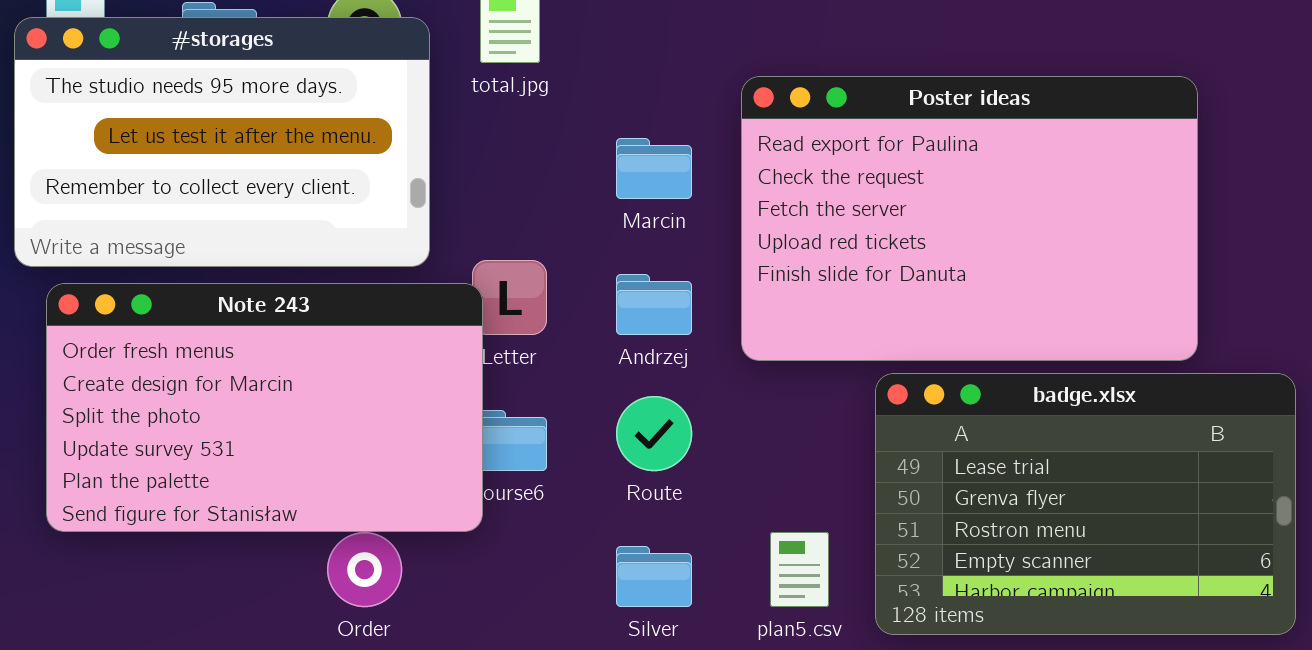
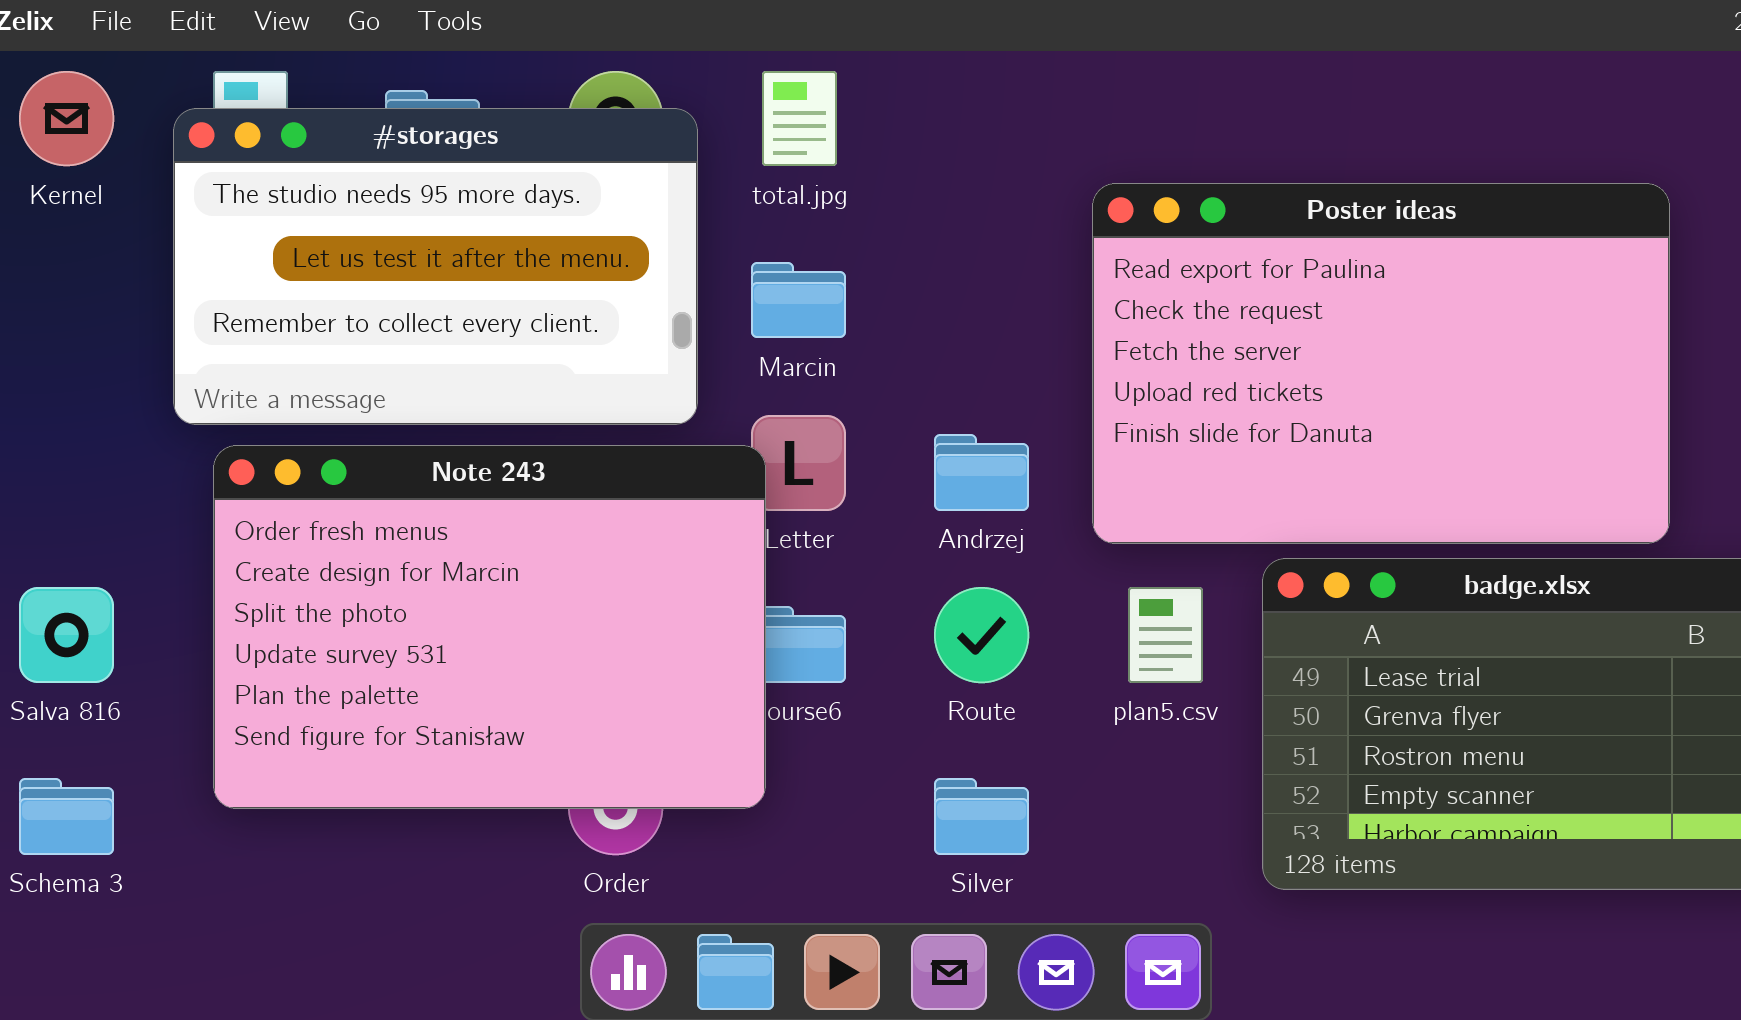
Marcin: [616,138,692,199] -> [751,262,846,338], moved
Note 243: [46,283,483,532] -> [213,445,766,809], resized
plan5.csv: [770,532,829,607] -> [1128,587,1203,683], moved

